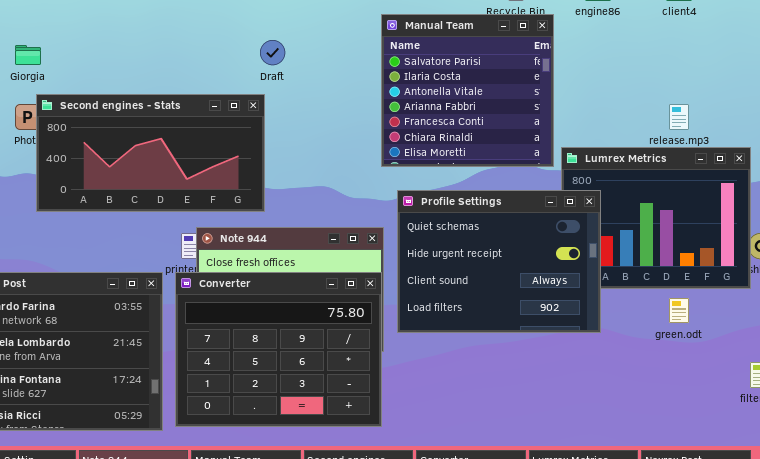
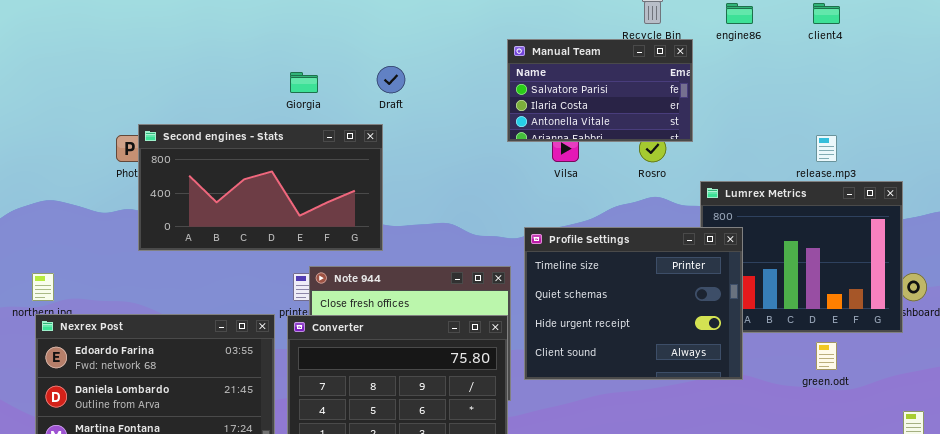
Manual Team: [381,14,554,167] -> [507,39,693,142], resized
Giorgia: [15,45,41,65] -> [290,72,318,93], moved
Profile Settings: [397,190,601,333] -> [524,227,743,380], scrolled up 1 row

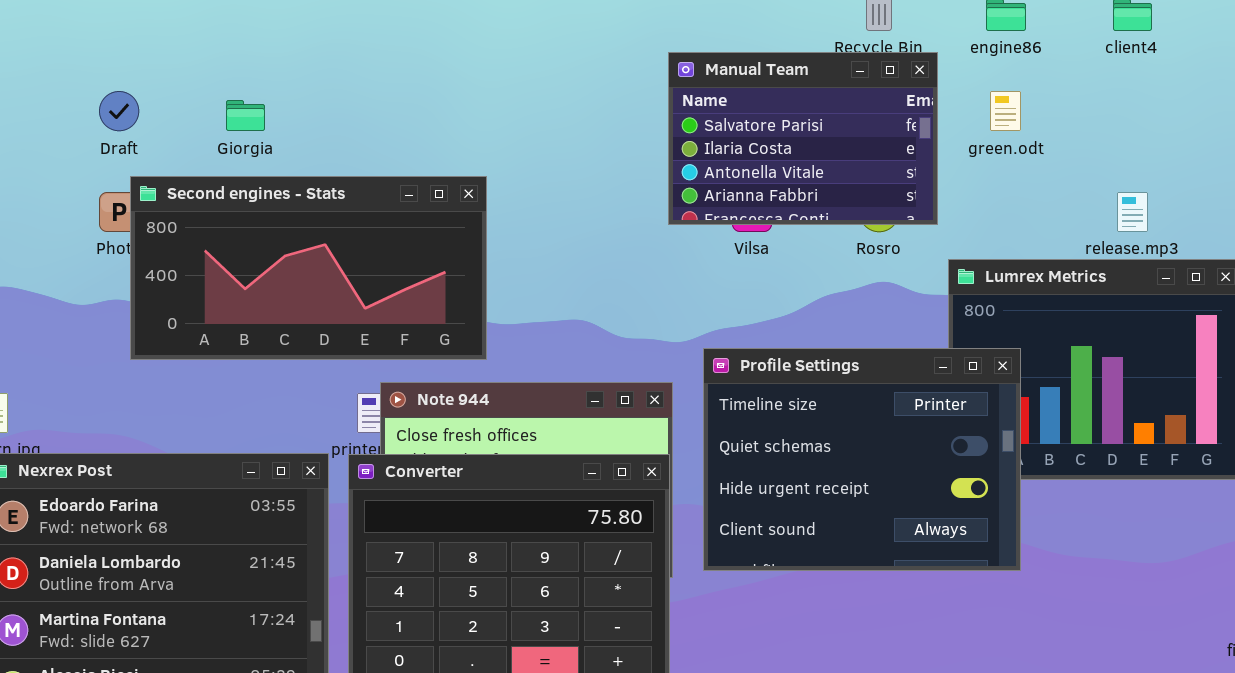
Manual Team: [507,39,693,142] -> [668,52,938,225], resized
Draft: [377,66,405,93] -> [99,91,139,131], moved
Giorgia: [290,72,318,93] -> [226,100,265,131], moved
Profile Settings: [524,227,743,380] -> [703,348,1021,571], moved
green.odt: [816,342,837,370] -> [990,91,1021,131], moved

